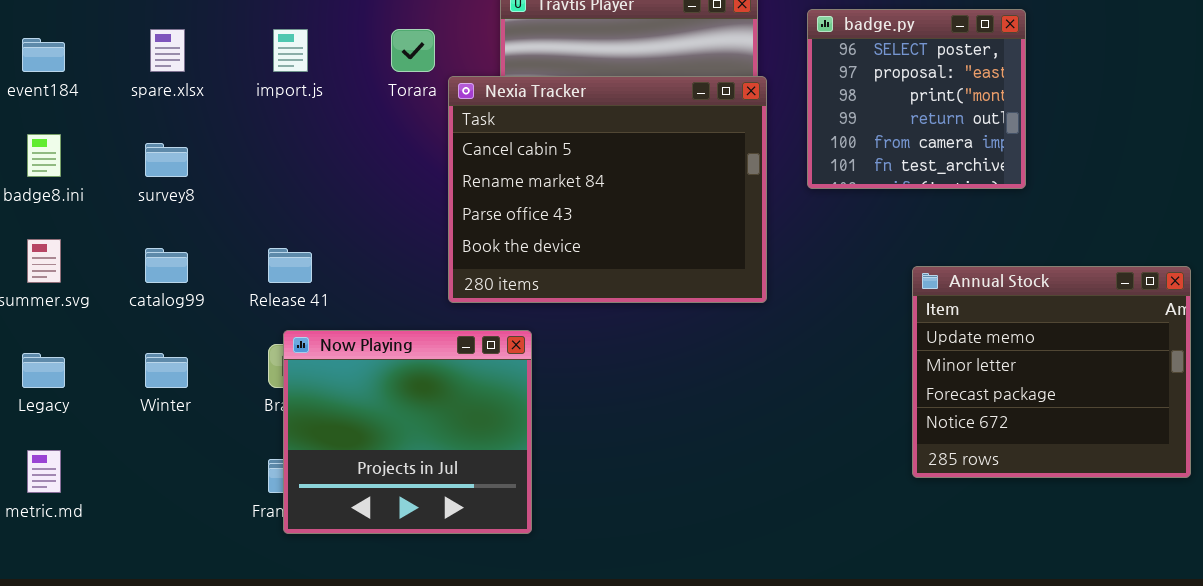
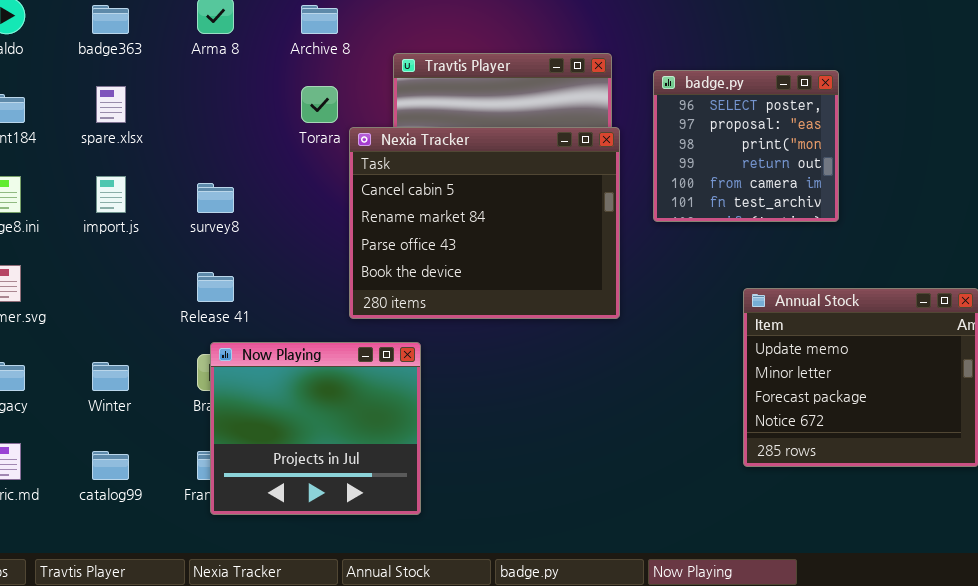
import.js: [273,29,308,72] -> [96,176,126,213], moved
survey8: [145,143,188,177] -> [197,183,234,213], moved
catalog99: [145,248,188,283] -> [92,451,129,480], moved

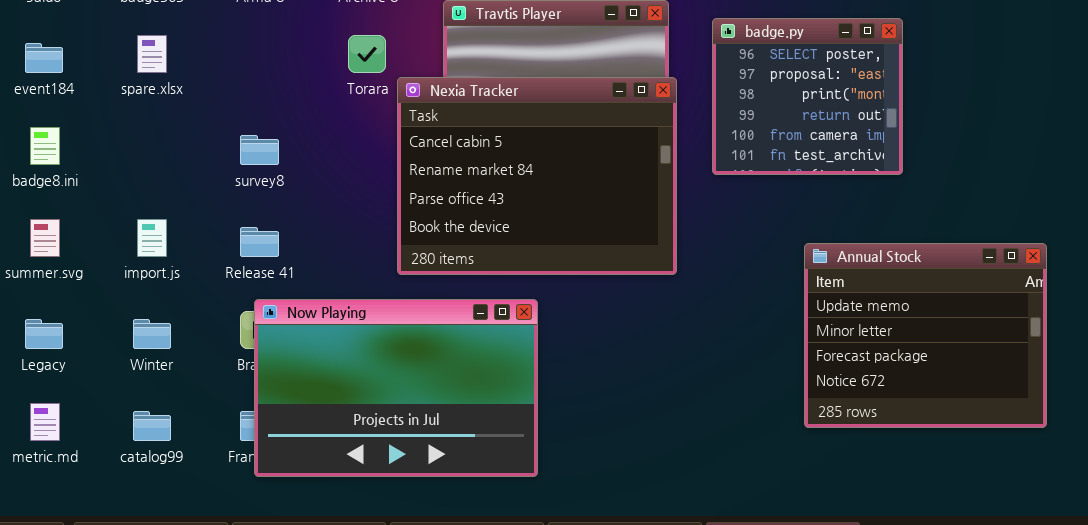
import.js: [96,176,126,213] -> [137,219,167,257], moved
Now Playing: [210,342,421,515] -> [254,299,538,477], resized

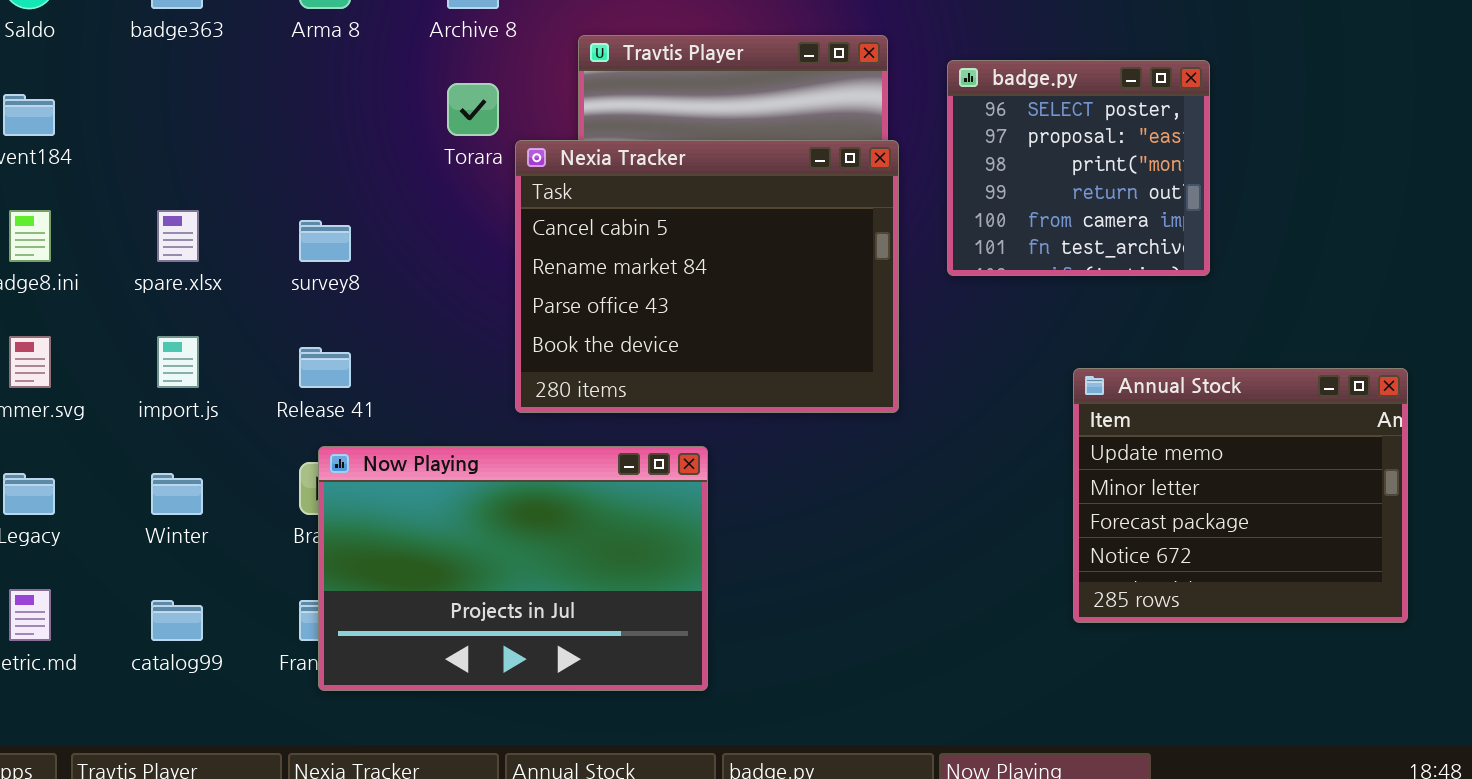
spare.xlsx: [137,35,167,73] -> [157,210,199,262], moved

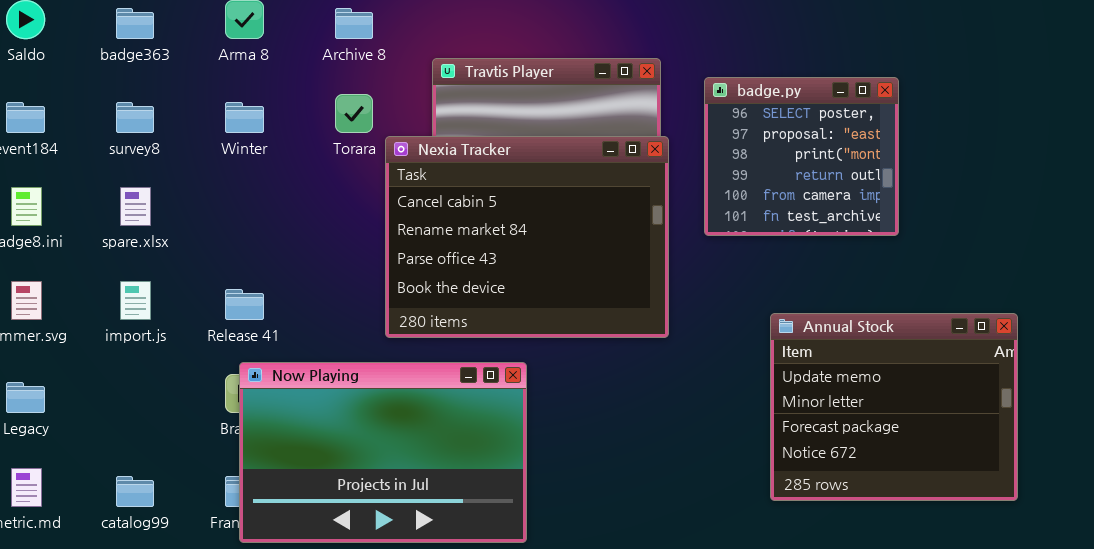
survey8: [299,220,351,262] -> [116,102,154,133], moved
Annual Stock: [1073,368,1408,623] -> [770,313,1018,501], moved
Winter: [151,473,203,515] -> [225,102,264,133], moved

